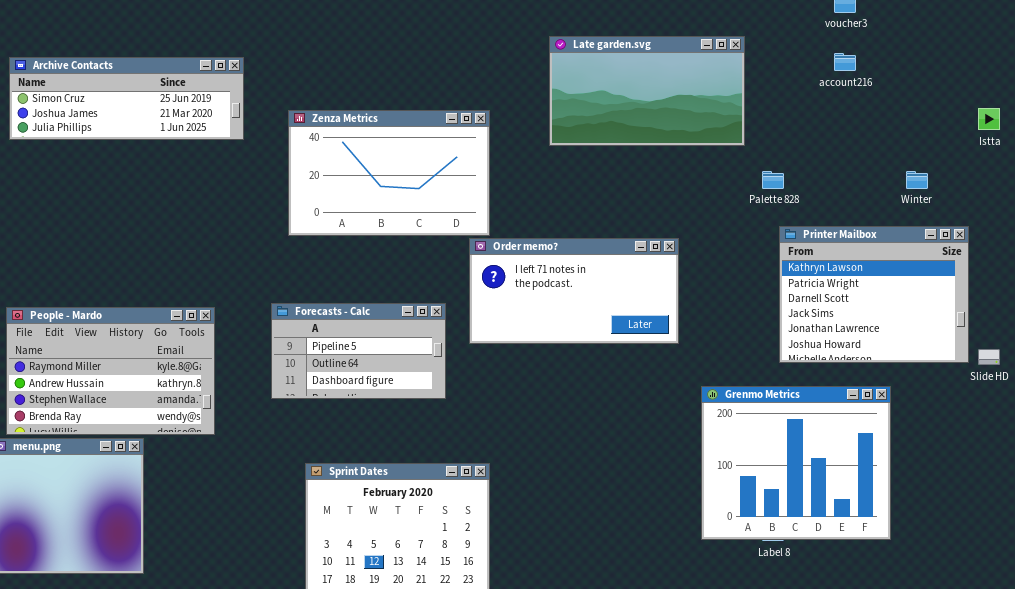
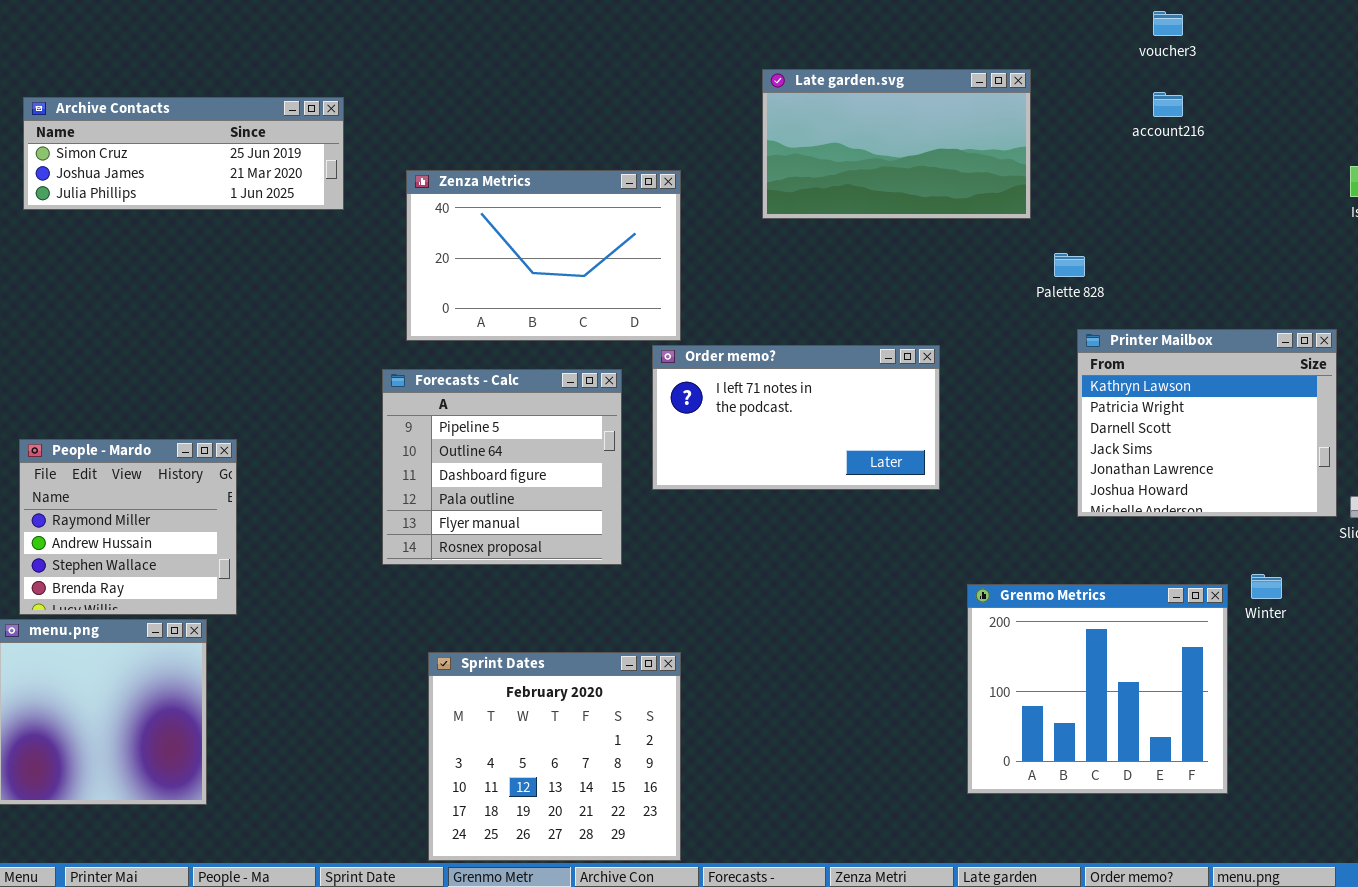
Winter: [906,171,928,189] -> [1251,574,1282,599], moved
Forecasts - Calc: [271,303,446,399] -> [382,369,622,565], resized
People - Mardo: [6,307,215,435] -> [19,439,237,615], resized
Grenmo Metrics: [701,386,891,540] -> [967,584,1228,794], moved

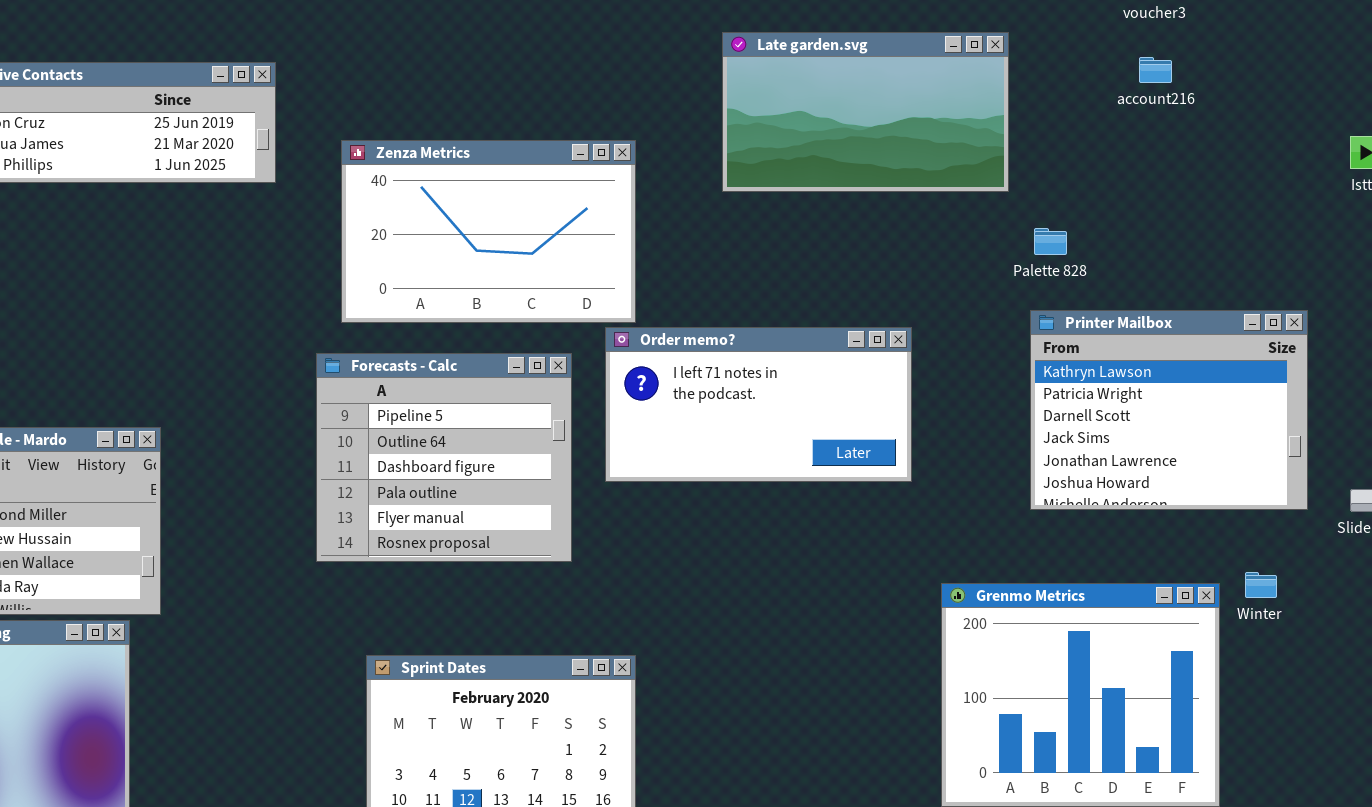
Printer Mailbox: [1077,329,1337,517] -> [1030,310,1308,510], moved

